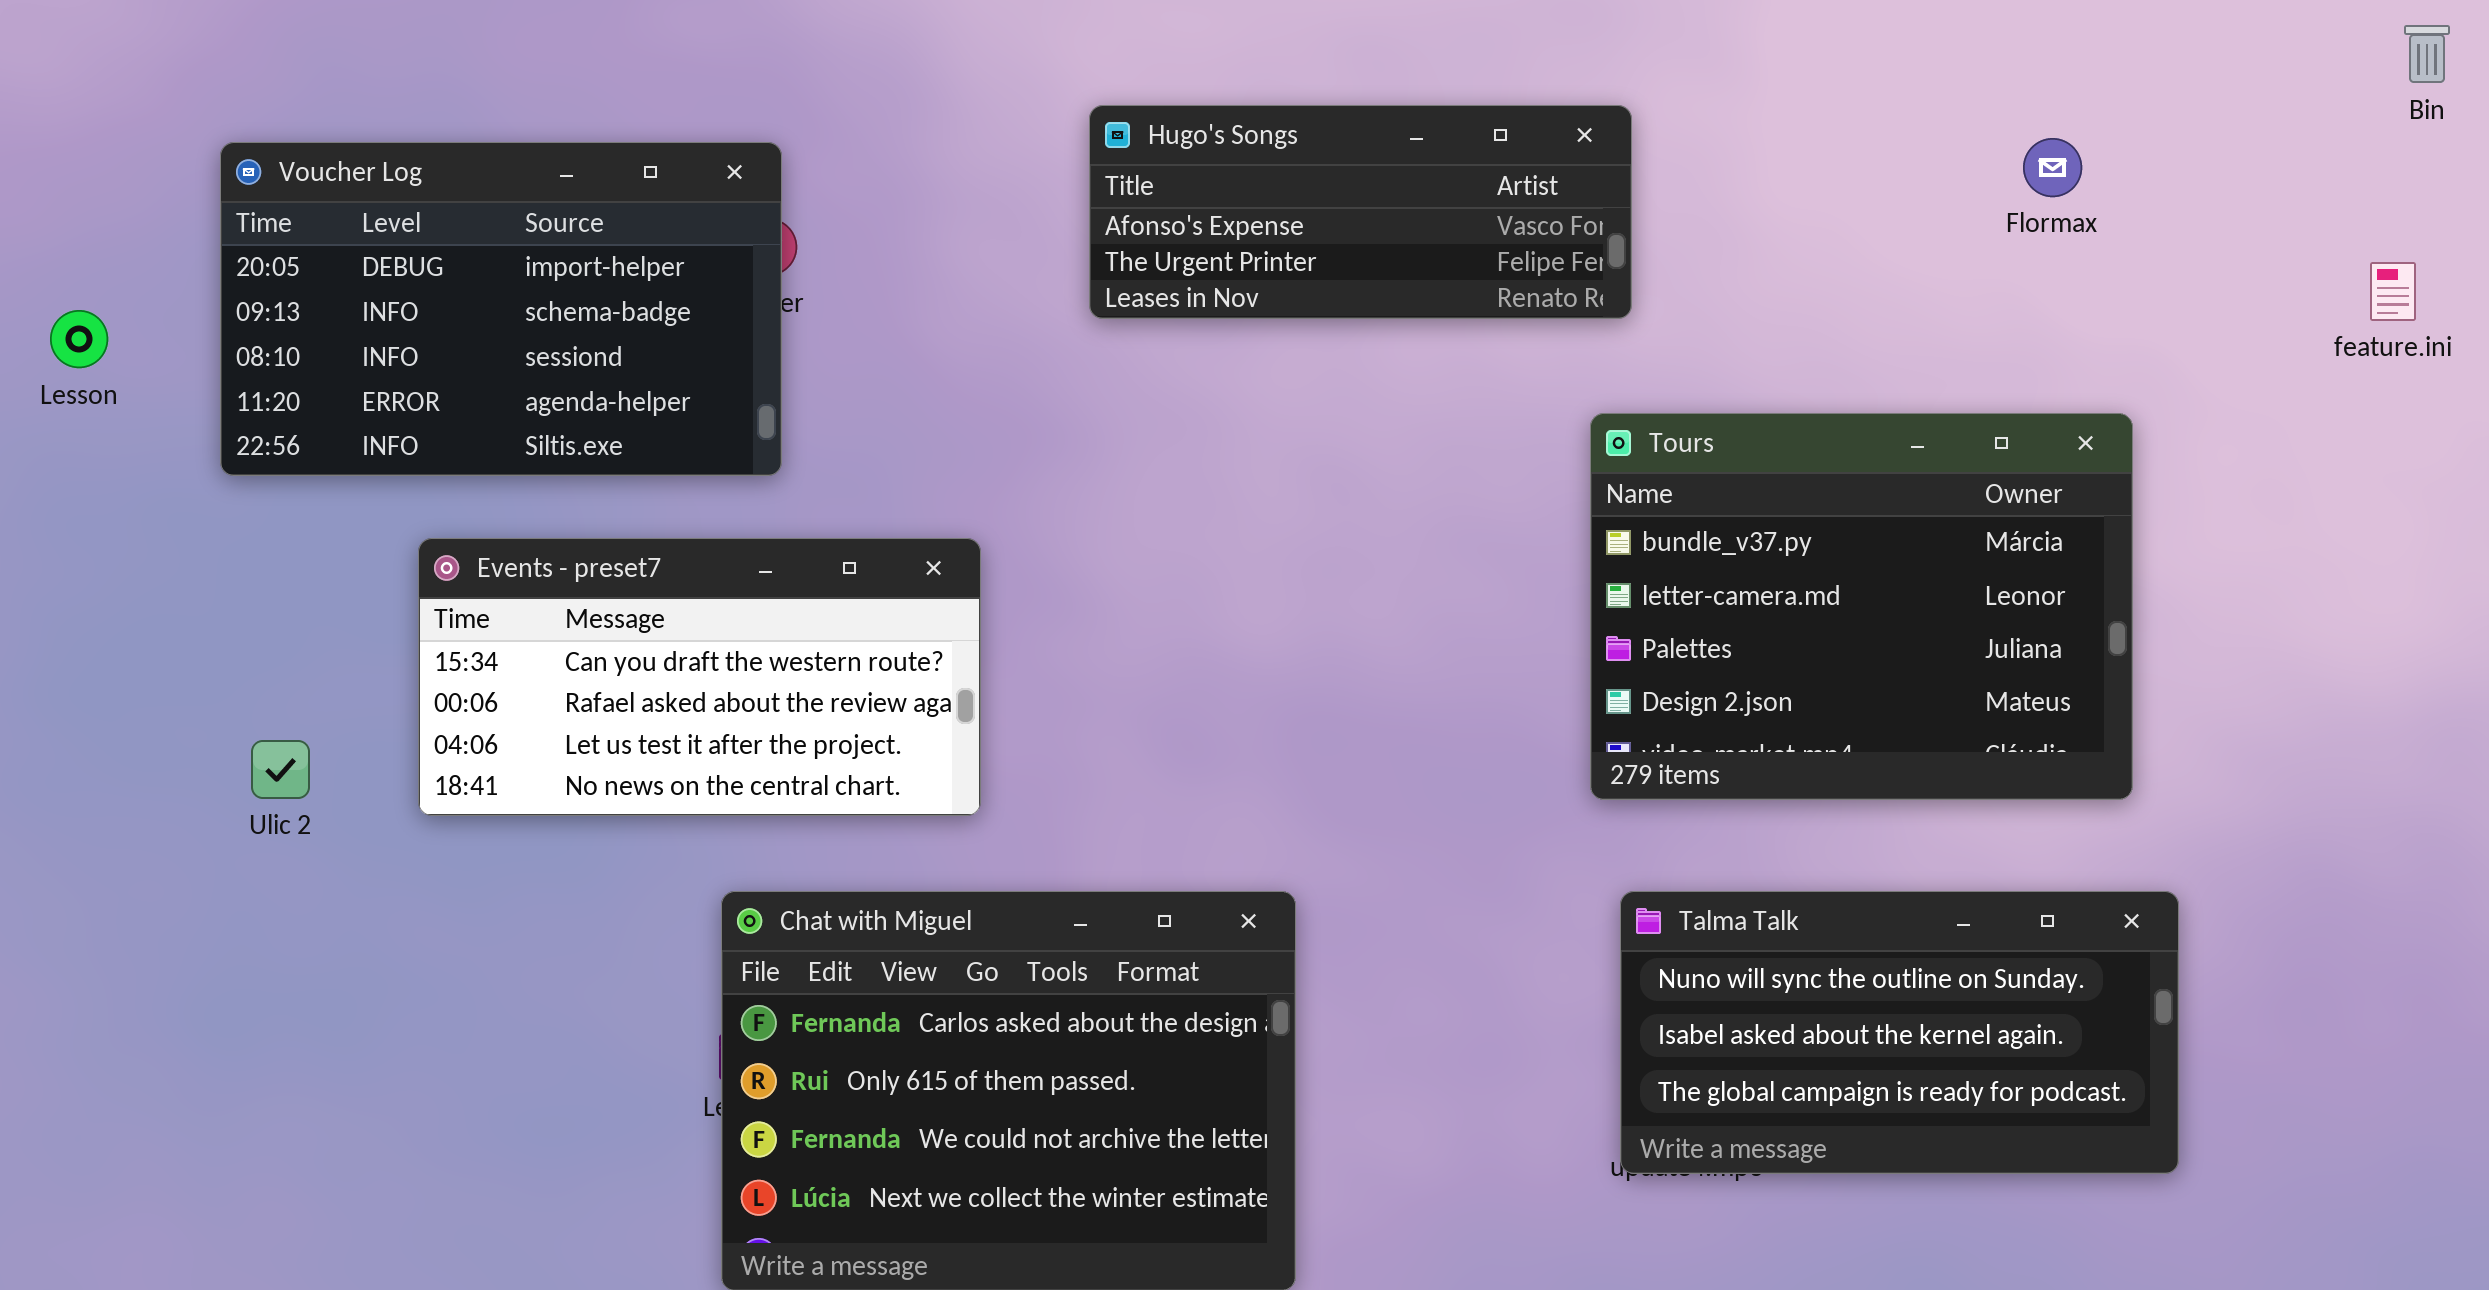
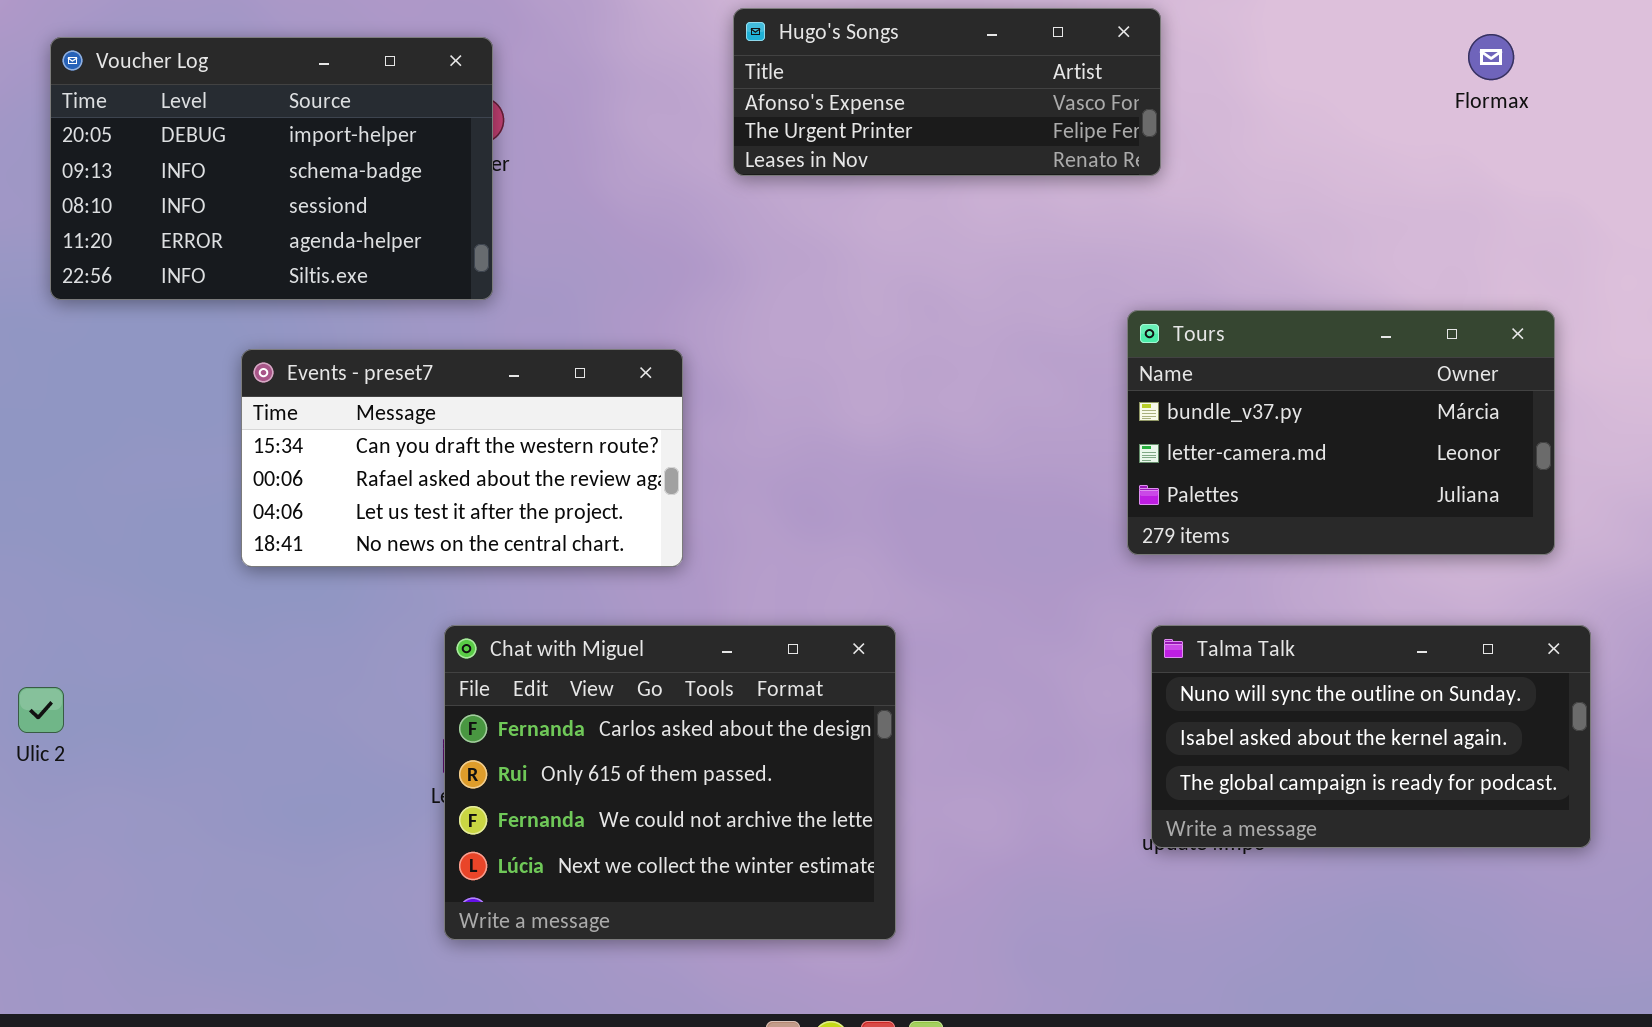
Tours: [1590,413,2133,800] -> [1127,310,1555,555], resized
Events - preset7: [418,538,981,816] -> [241,349,683,567], moved
Ulic 2: [251,740,310,799] -> [18,687,64,733], moved

